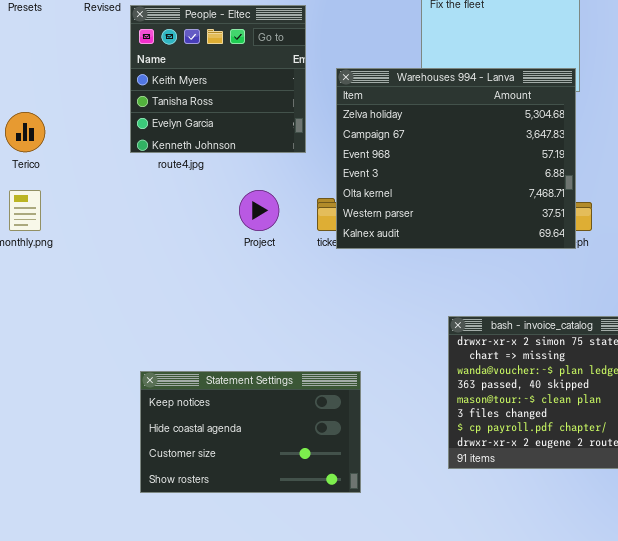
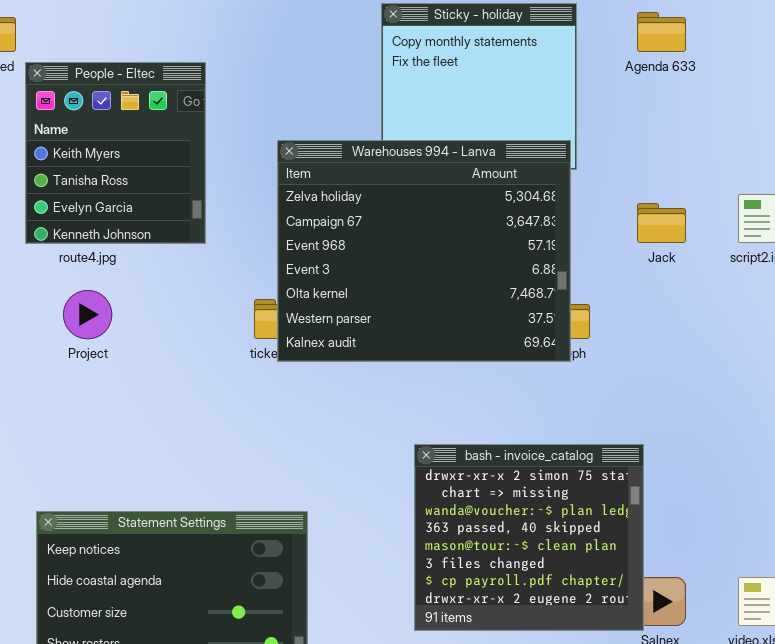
People - Eltec: [130,5,306,153] -> [25,62,206,244], resized
Project: [239,190,279,231] -> [63,290,112,339], moved

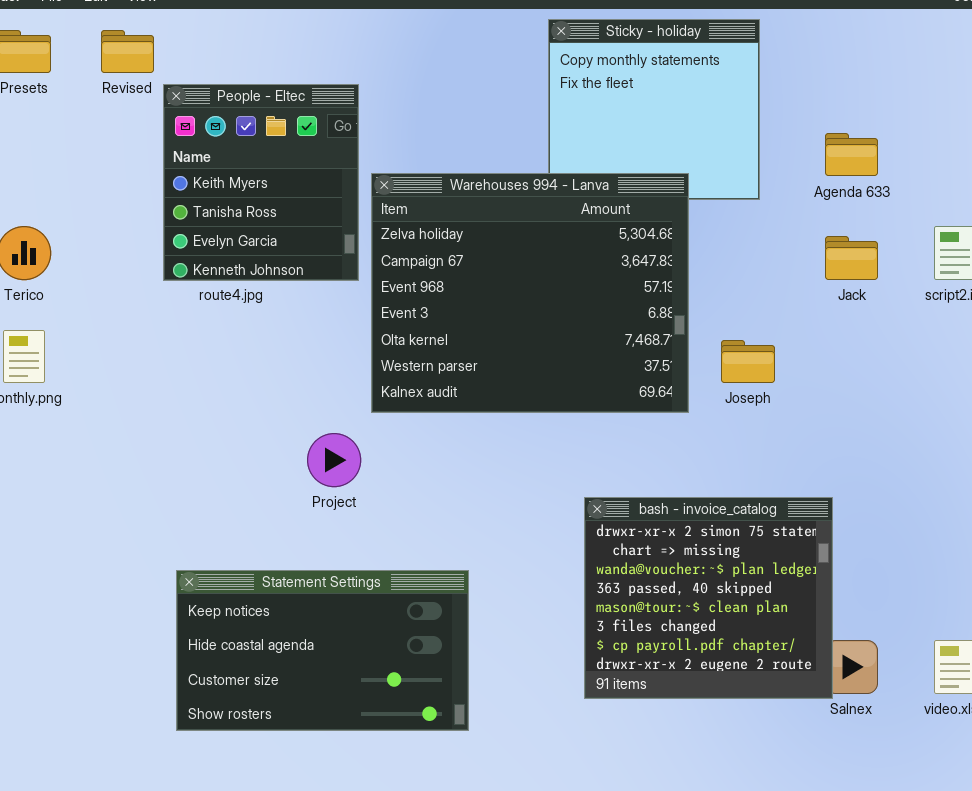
Agenda 633: [637,12,686,52] -> [825,133,878,176], moved
Warehouses 994 - Lanva: [277,140,571,362] -> [371,173,689,413], moved
Project: [63,290,112,339] -> [307,433,361,487], moved

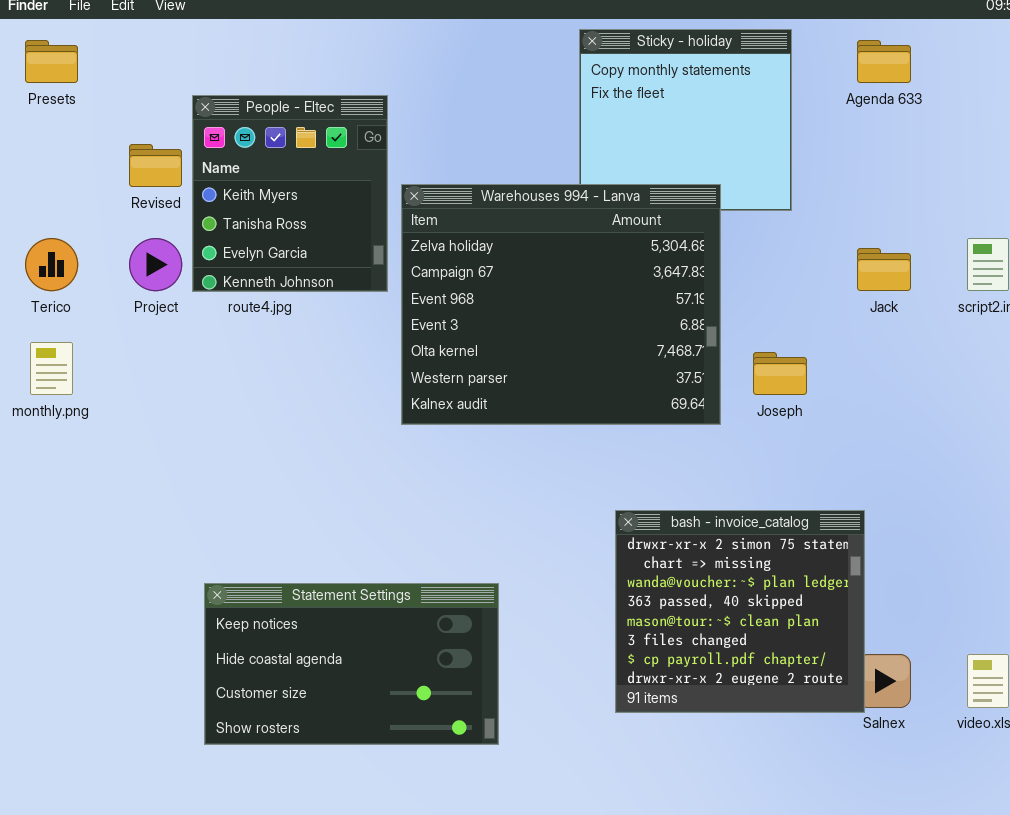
Revised: [101,30,154,73] -> [129,144,182,187], moved
Agenda 633: [825,133,878,176] -> [857,40,911,83], moved
Project: [307,433,361,487] -> [129,238,182,291], moved

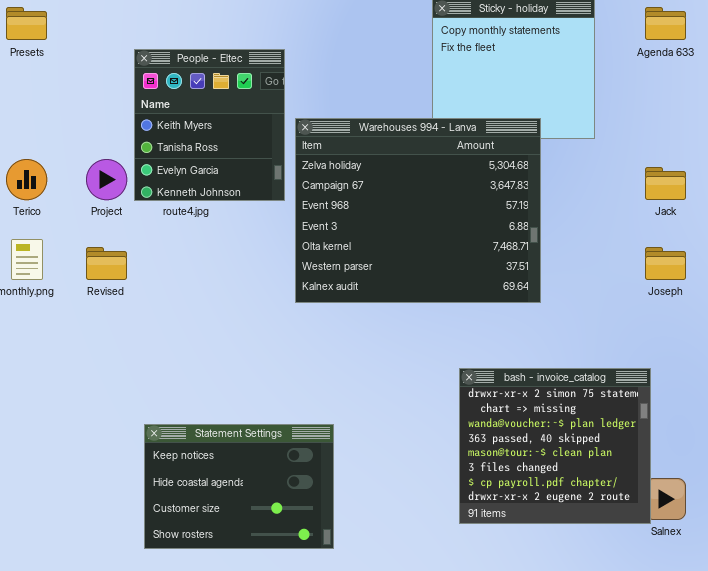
Revised: [129,144,182,187] -> [86,247,127,280], moved
Joseph: [753,352,807,395] -> [645,247,686,280], moved
Statement Settings: [204,583,499,745] -> [144,424,334,549], resized

